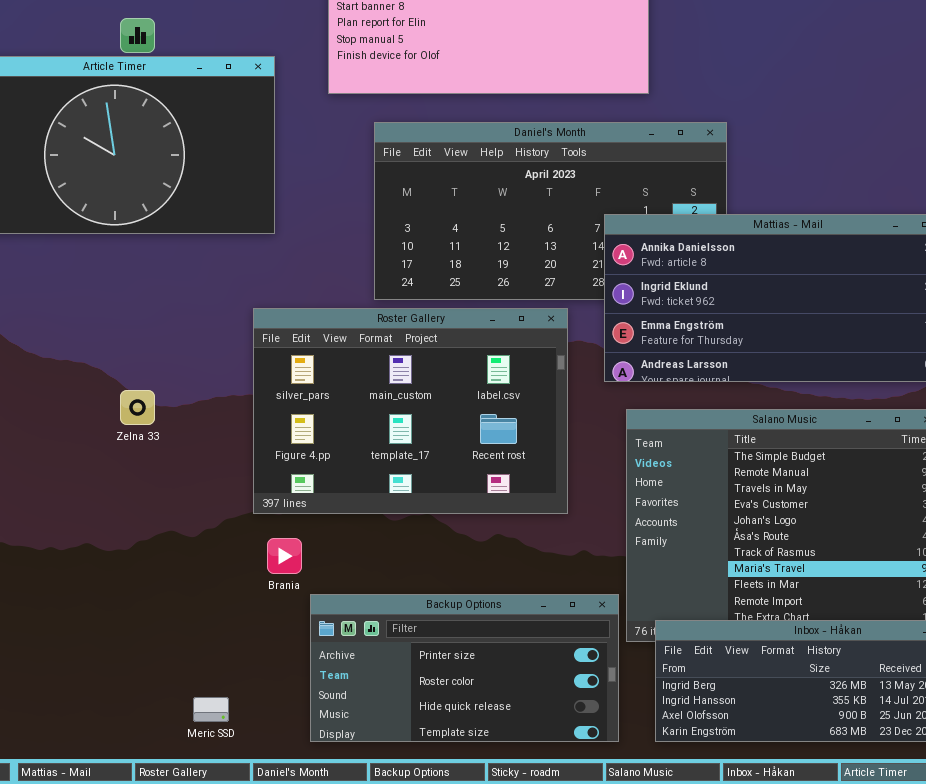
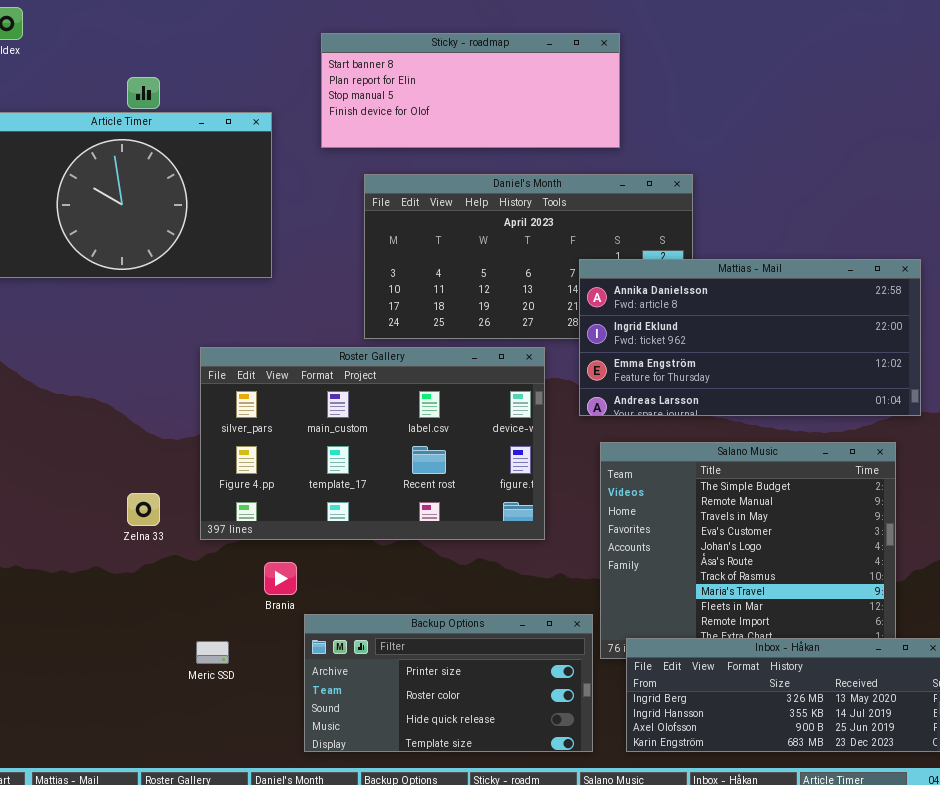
Roster Gallery: [253,308,568,514] -> [200,347,545,540], resized
Zelna 33: [120,390,155,425] -> [127,493,160,526], moved
Meric SSD: [193,697,229,722] -> [196,641,229,664], moved

